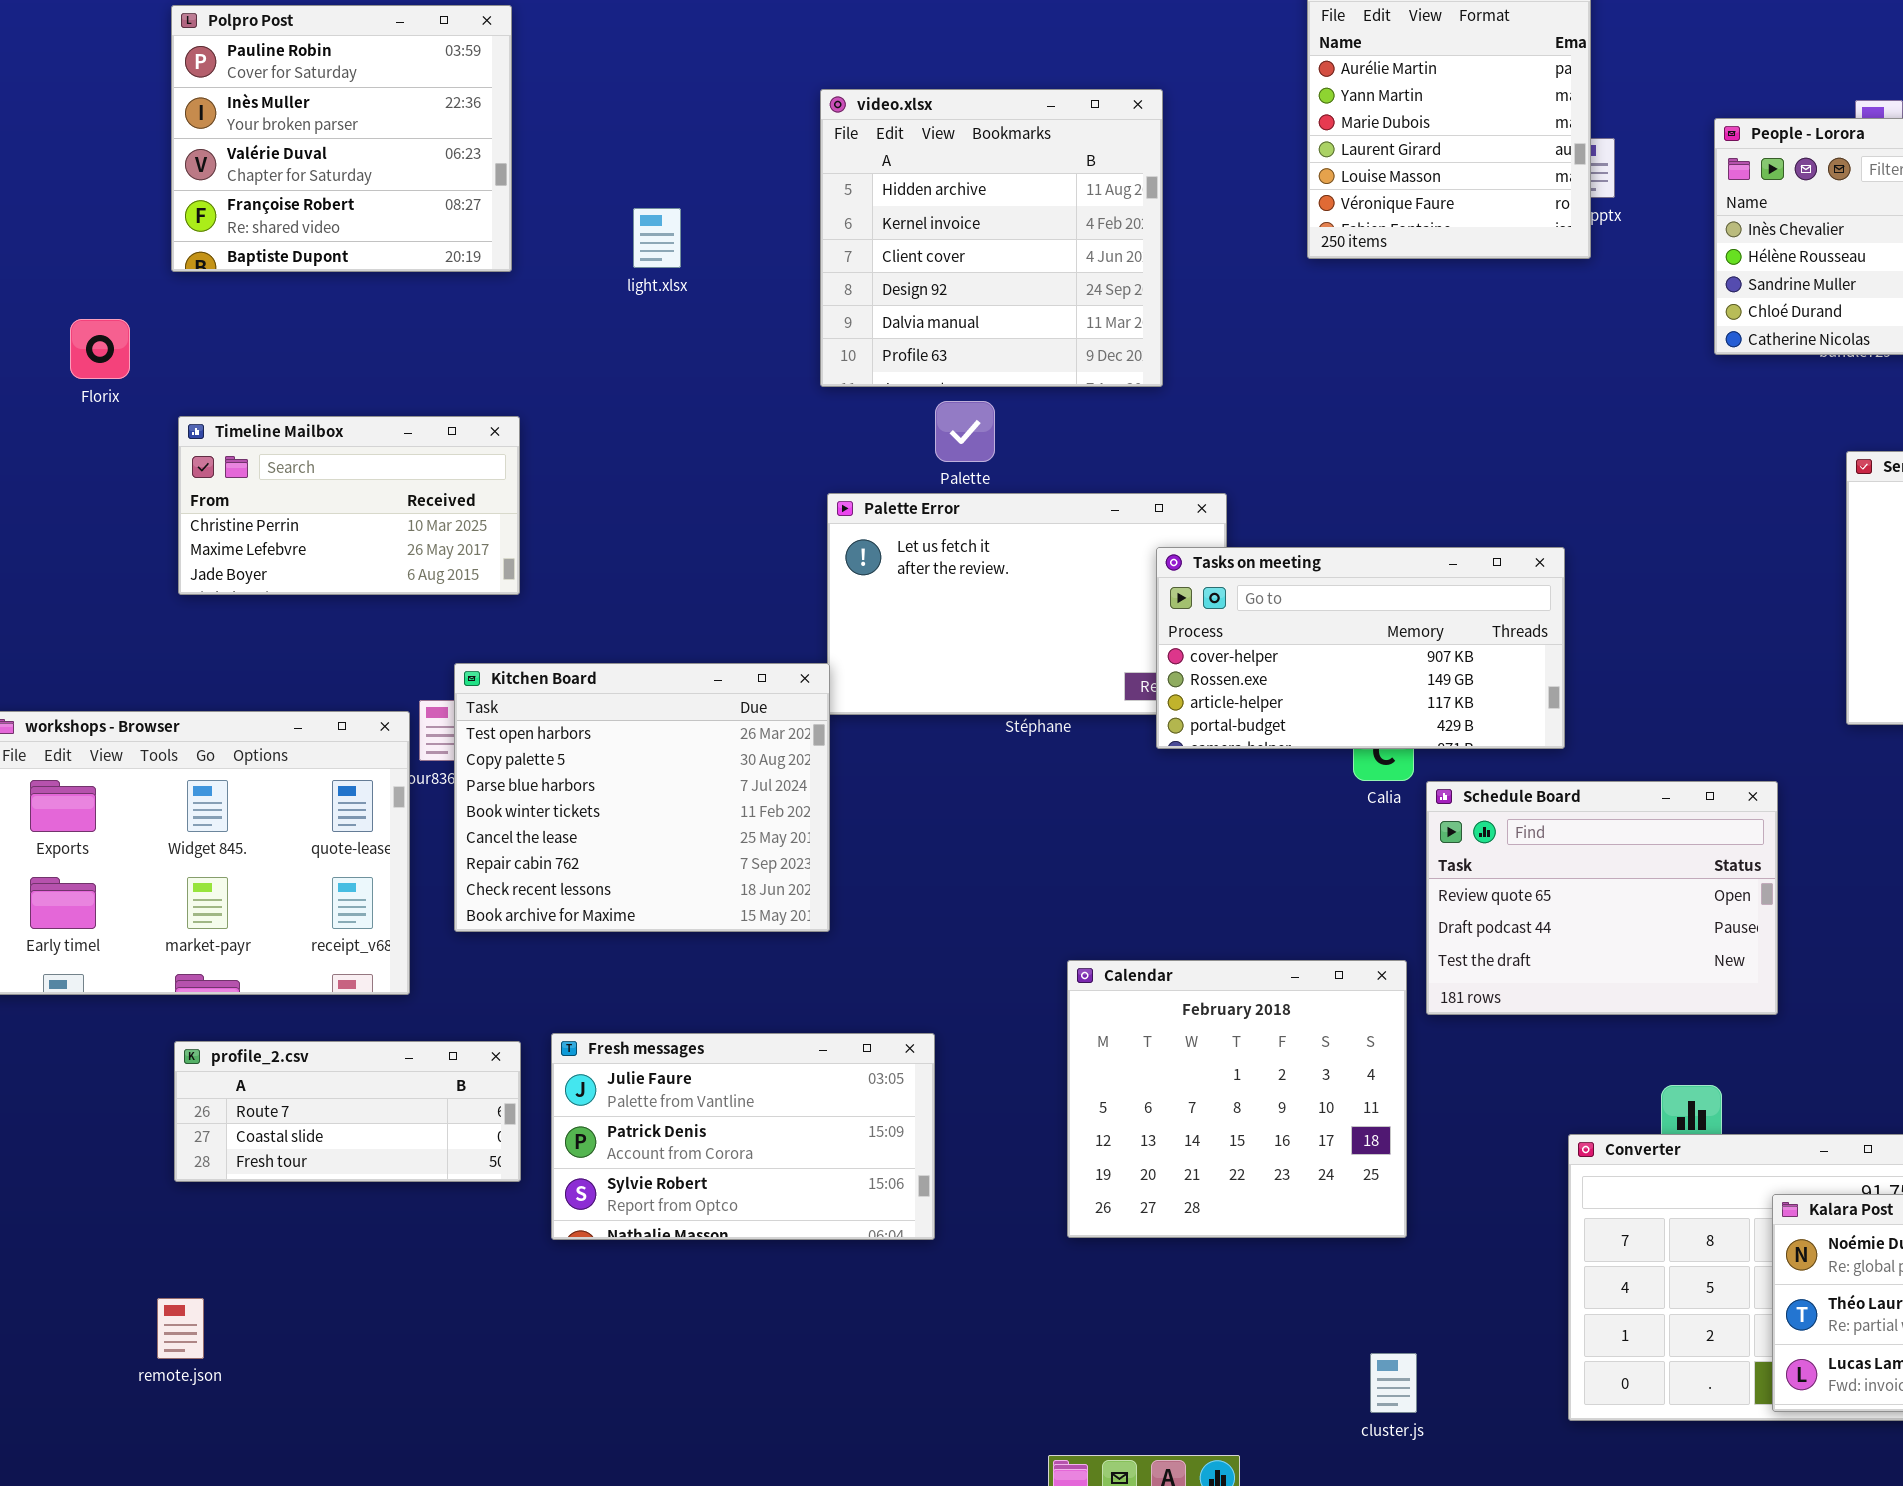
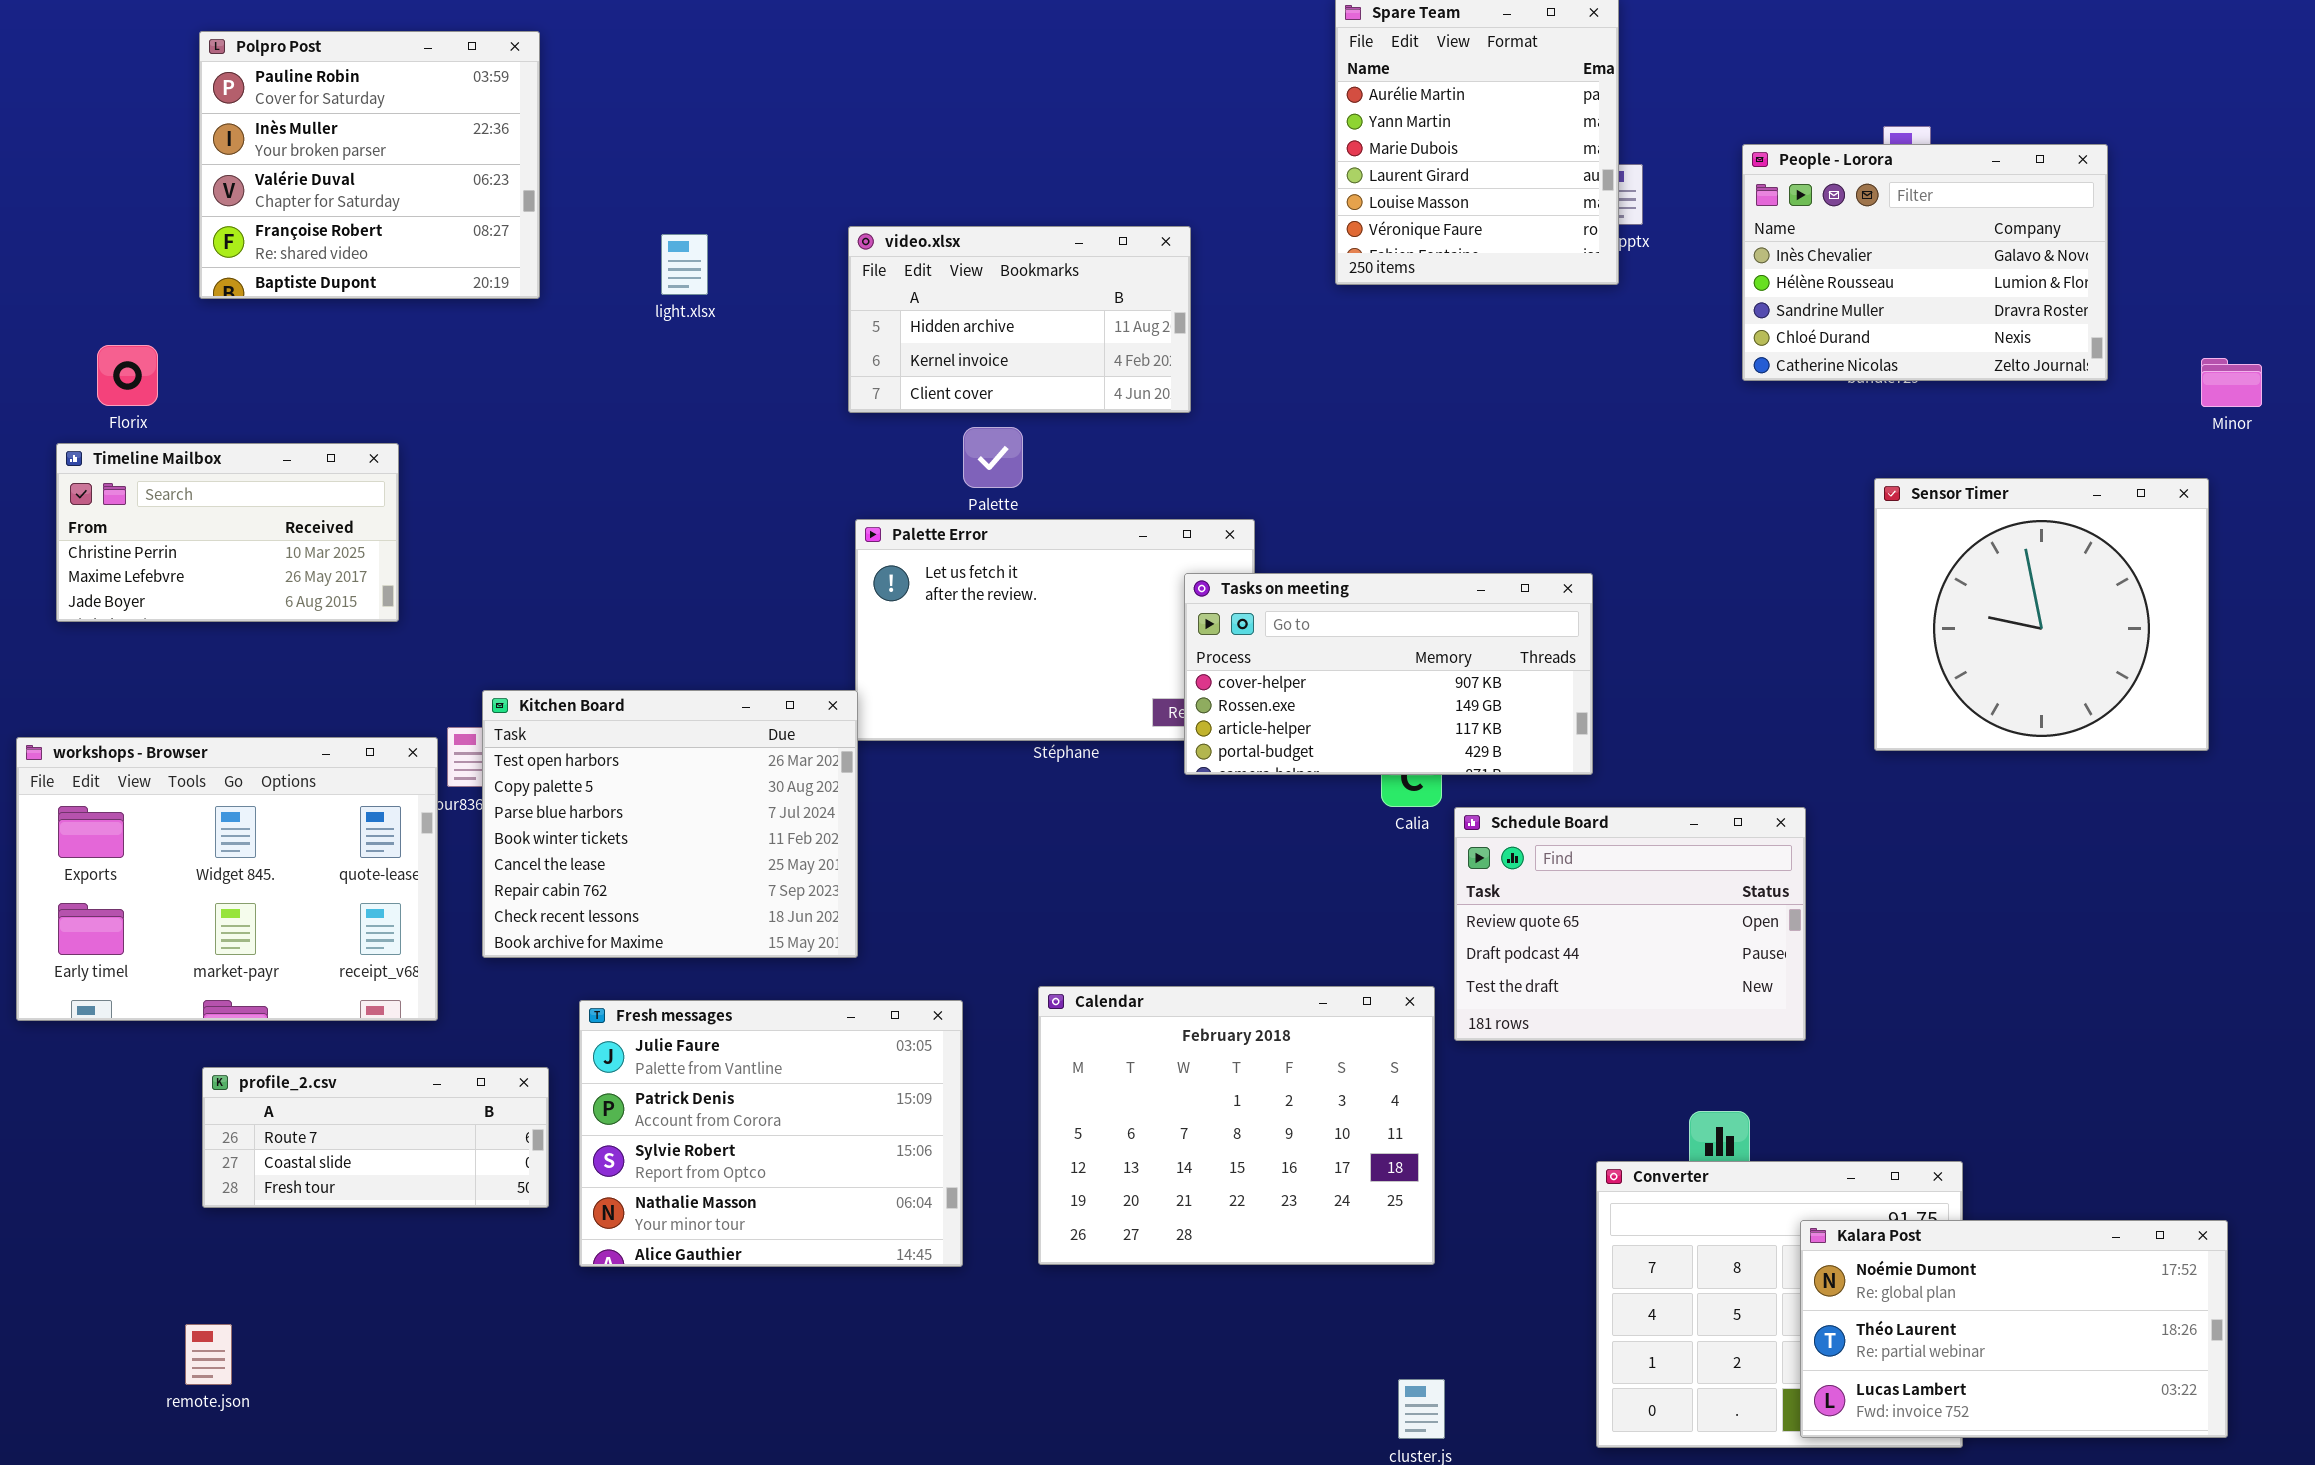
video.xlsx: [820,89,1163,387] -> [848,226,1191,413], resized
Timeline Mailbox: [178,416,520,595] -> [56,443,399,622], moved
Calendar: [1067,960,1407,1238] -> [1038,986,1435,1265], resized
Fresh messages: [551,1033,935,1240] -> [579,1000,963,1267], resized

